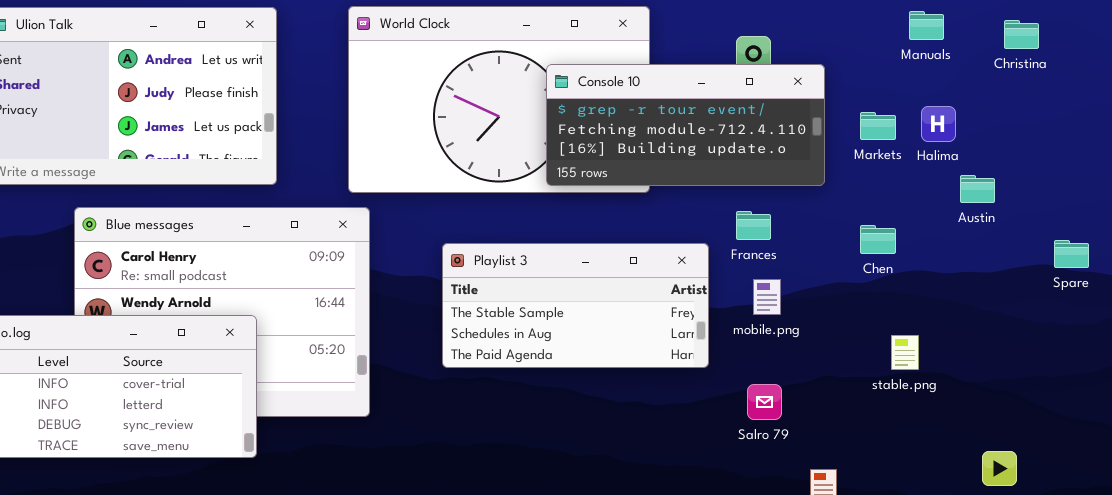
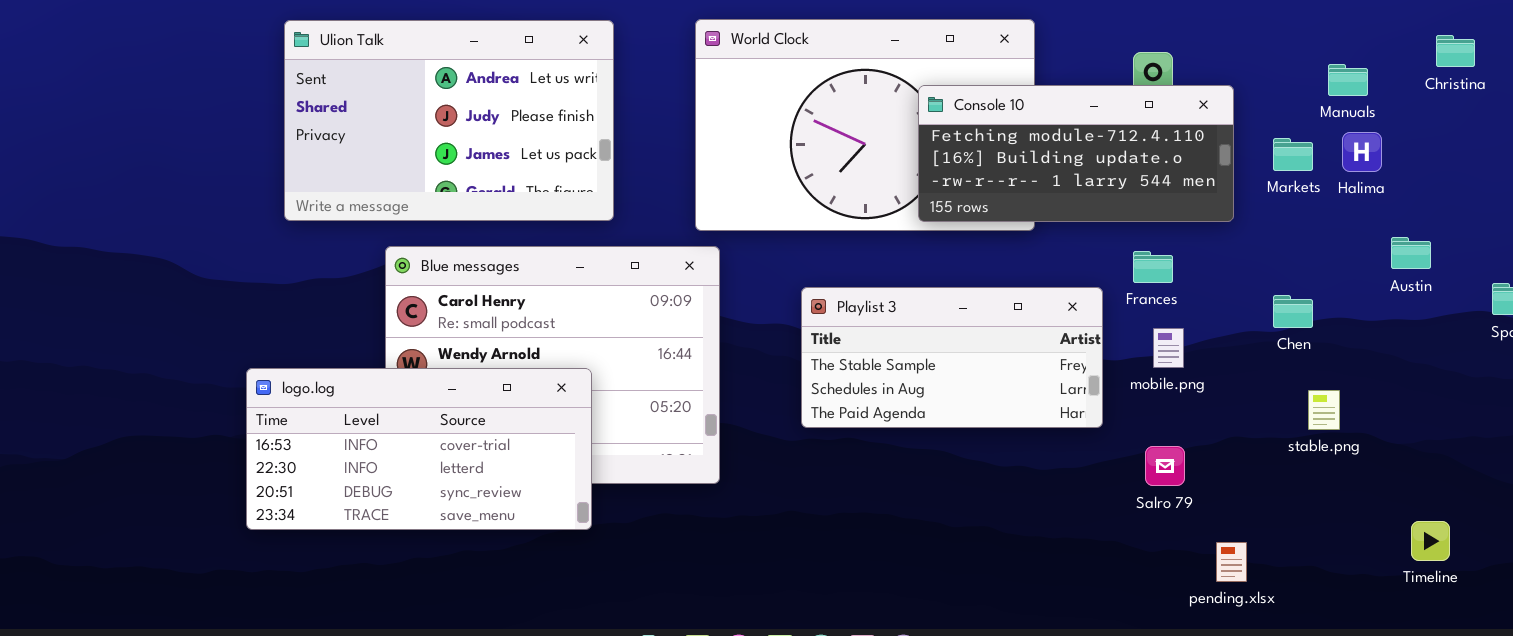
Manuals: [909,11,944,40] -> [1328,64,1368,96], moved
Console 10: [546,64,825,186] -> [918,85,1234,222], scrolled down 1 row
Austin: [960,175,995,203] -> [1391,237,1431,269], moved
Chen: [860,225,896,254] -> [1273,295,1313,328], moved

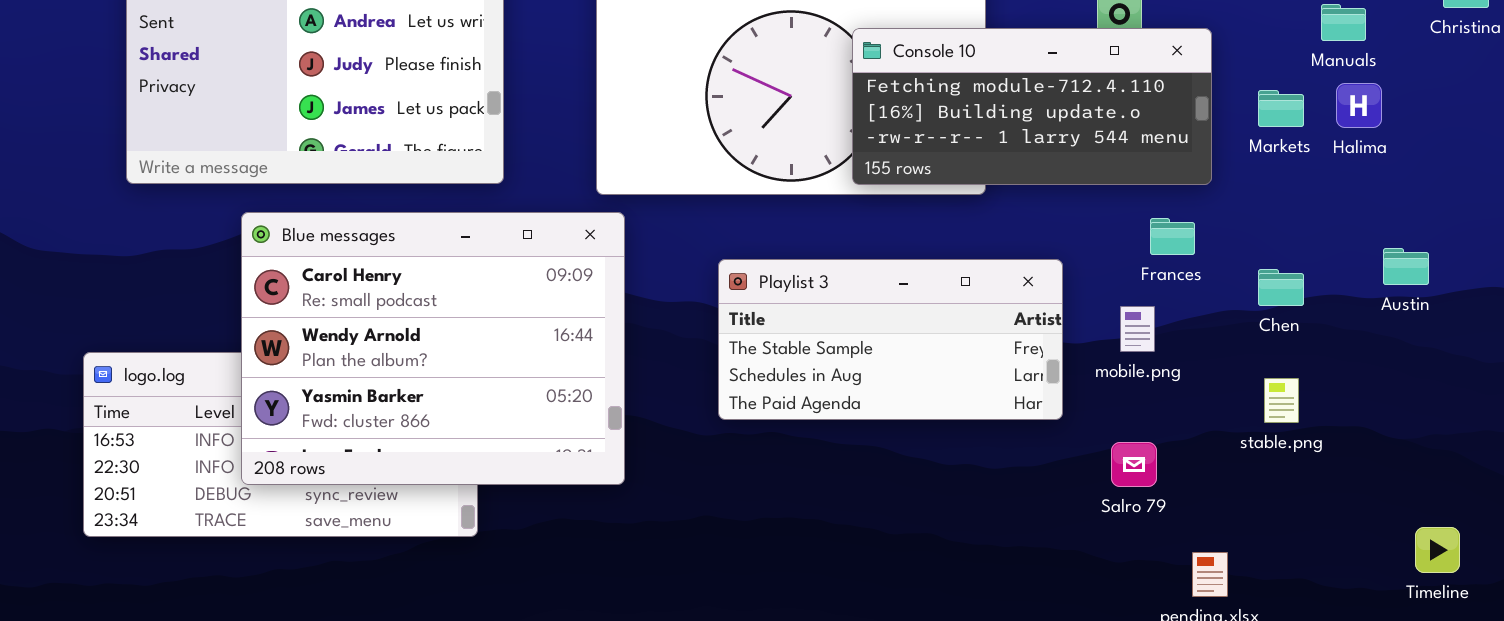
Austin: [1391,237,1431,269] -> [1383,248,1429,285], moved
Blue messages: [385,246,720,484] -> [241,212,625,485], raised
Frances: [1133,251,1173,283] -> [1150,218,1195,255], moved
stable.png: [1308,390,1340,430] -> [1264,378,1299,423], moved

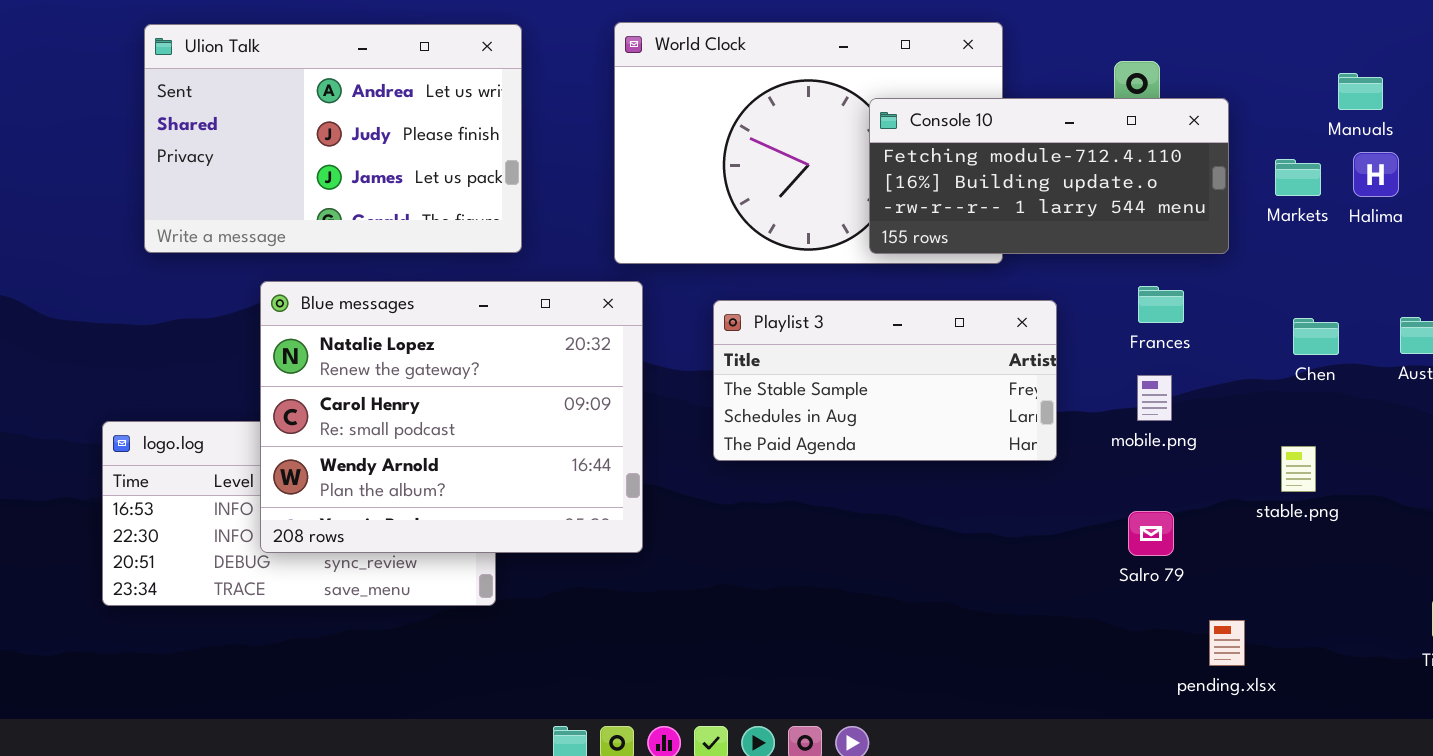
Blue messages: [241,212,625,485] -> [260,281,643,553], scrolled up 1 row
Frances: [1150,218,1195,255] -> [1138,286,1184,323], moved
Playlist 3: [718,259,1063,420] -> [713,300,1057,461], moved
Chen: [1258,269,1304,306] -> [1293,318,1339,355], moved

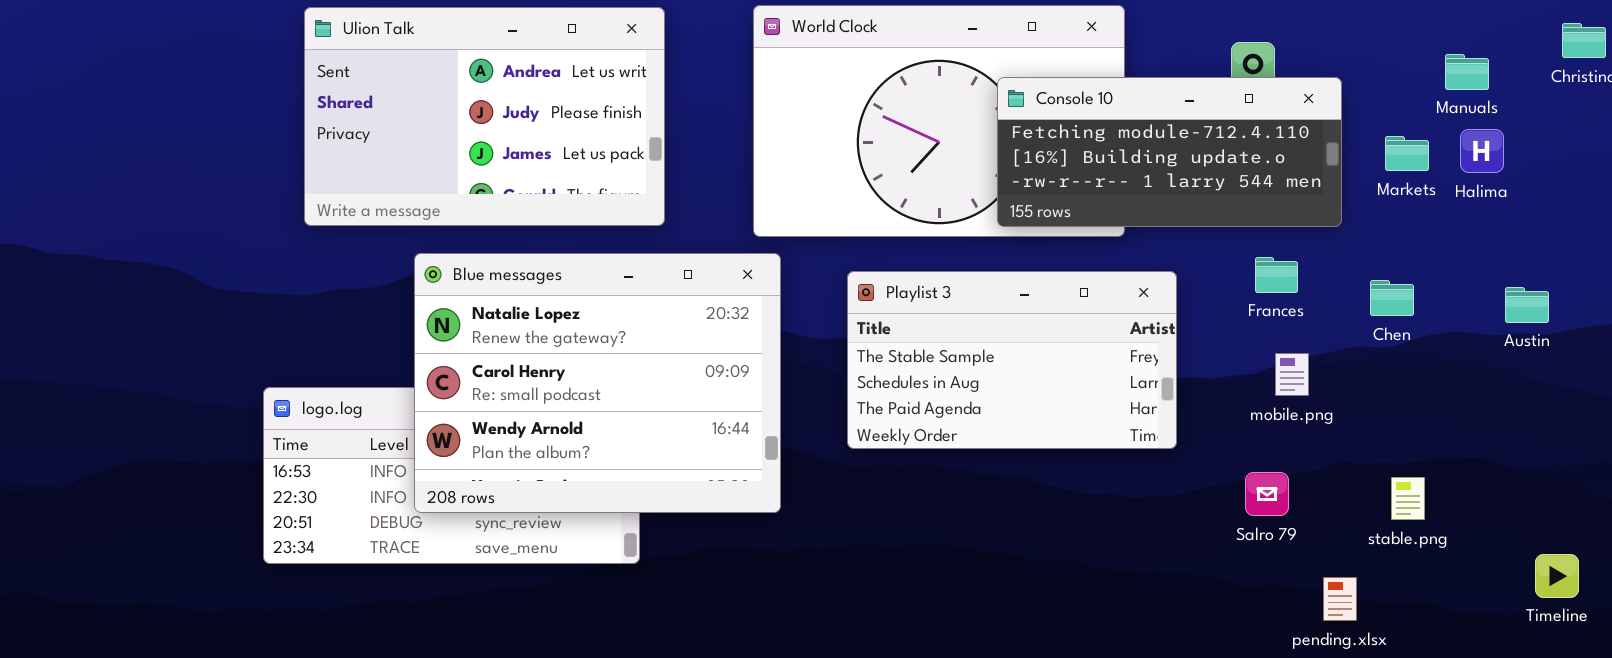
Playlist 3: [713,300,1057,461] -> [847,271,1177,449], resized
Chen: [1293,318,1339,355] -> [1370,280,1414,316], moved
mobile.png: [1137,375,1172,421] -> [1275,353,1309,396], moved
stable.png: [1281,446,1316,492] -> [1391,477,1425,520], moved

